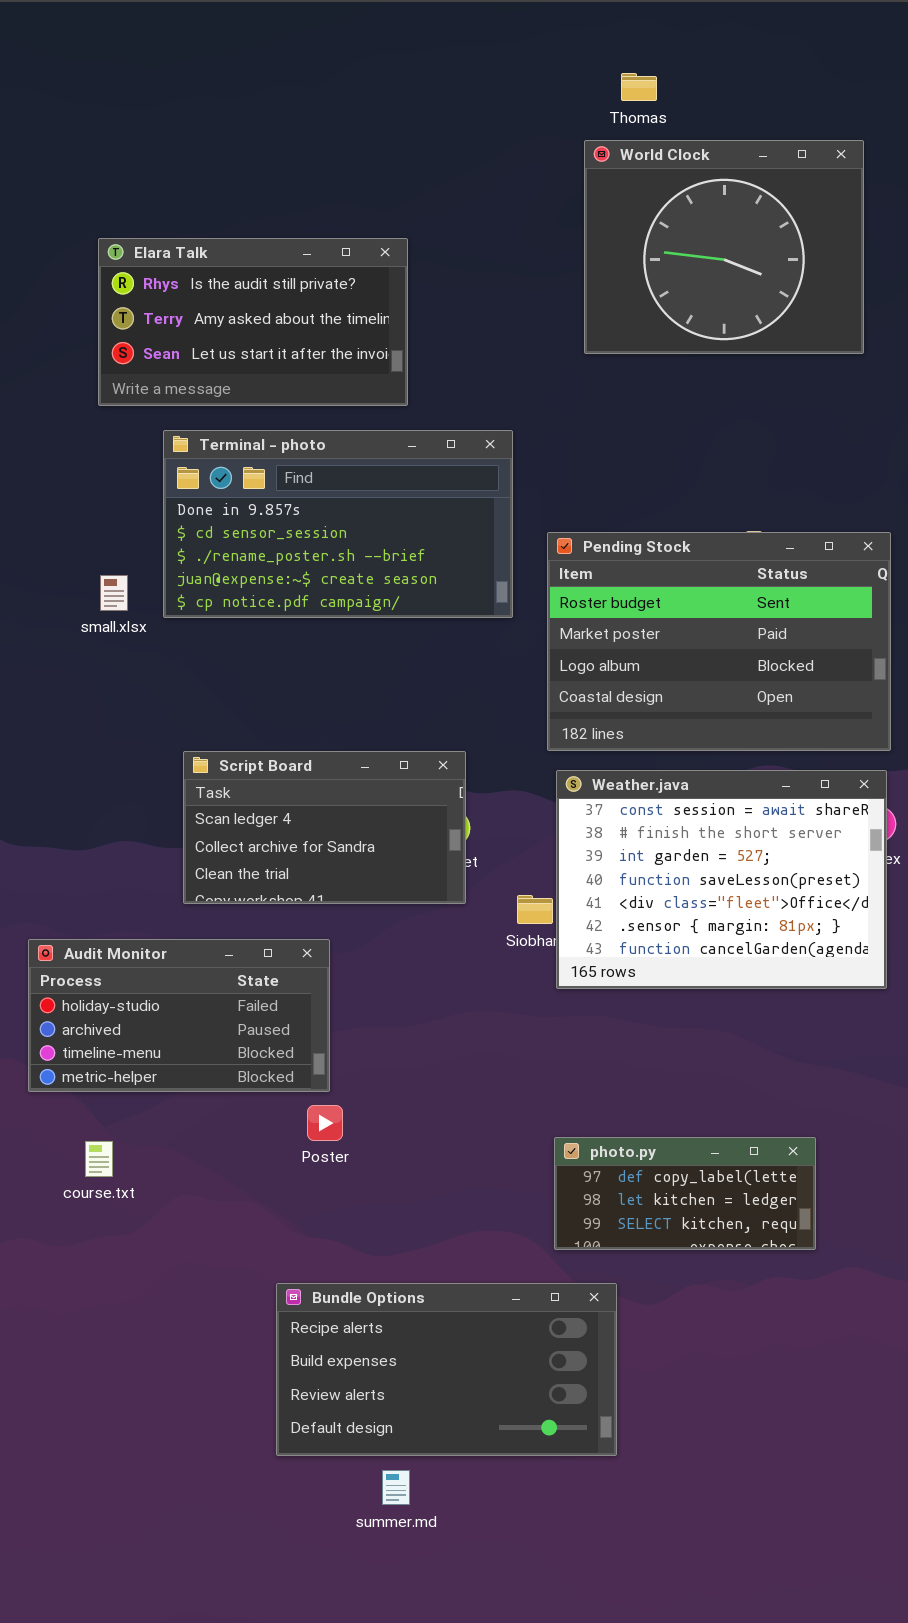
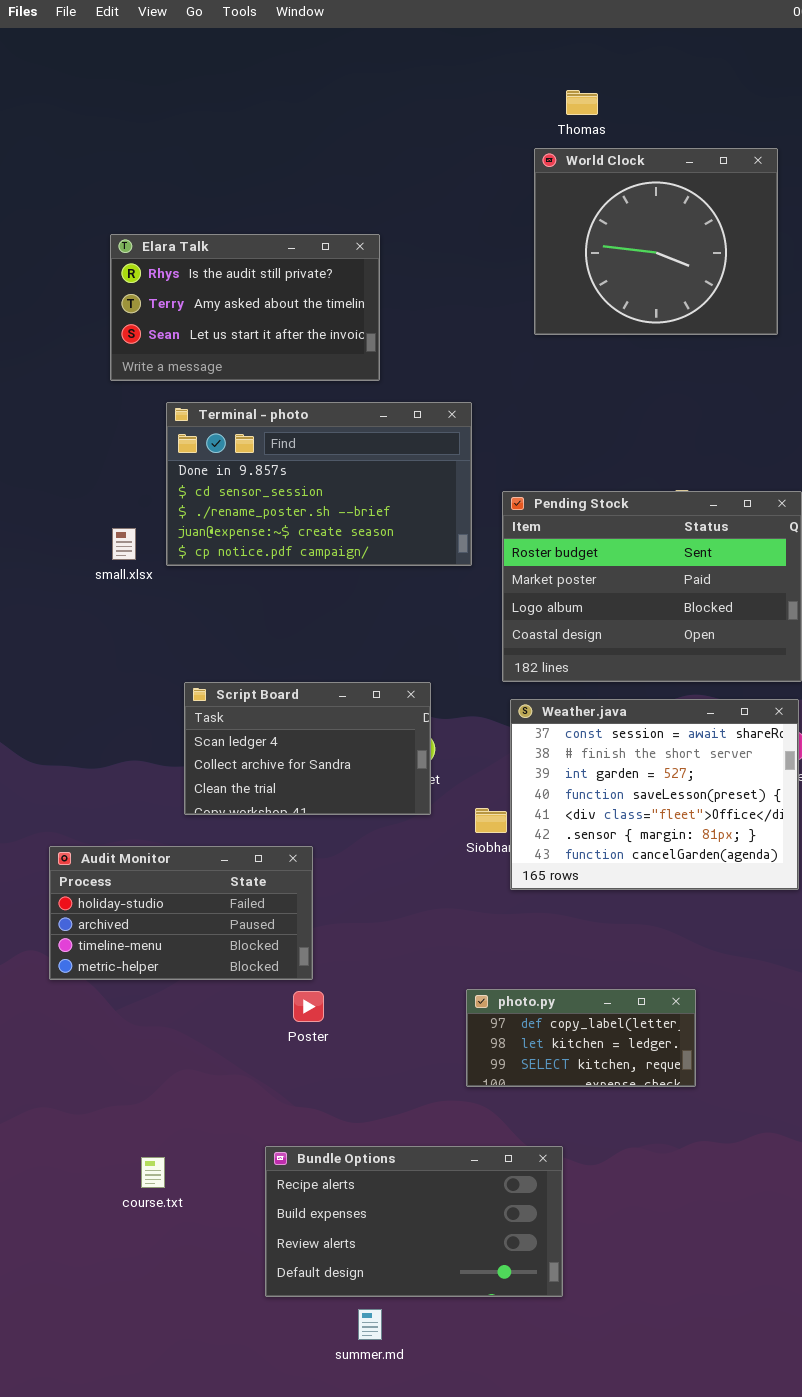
photo.py: [554,1137,816,1250] -> [466,989,696,1087], moved
course.txt: [85,1141,113,1177] -> [141,1157,165,1188], moved

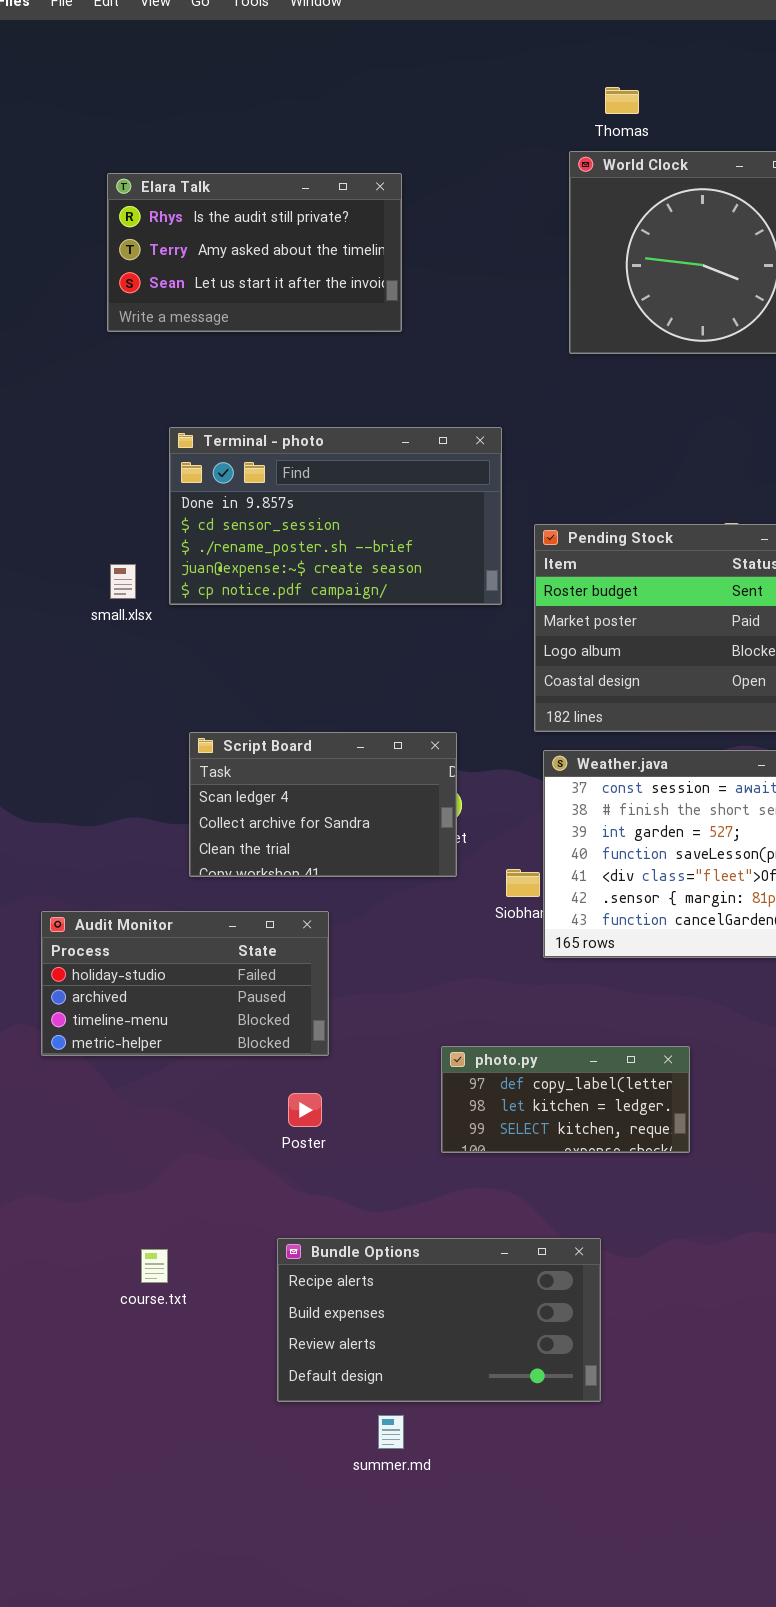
Elara Talk: [110,234,380,381] -> [107,173,402,332], moved
photo.py: [466,989,696,1087] -> [441,1046,690,1153], moved
Poster: [293,991,324,1022] -> [288,1093,322,1127], moved

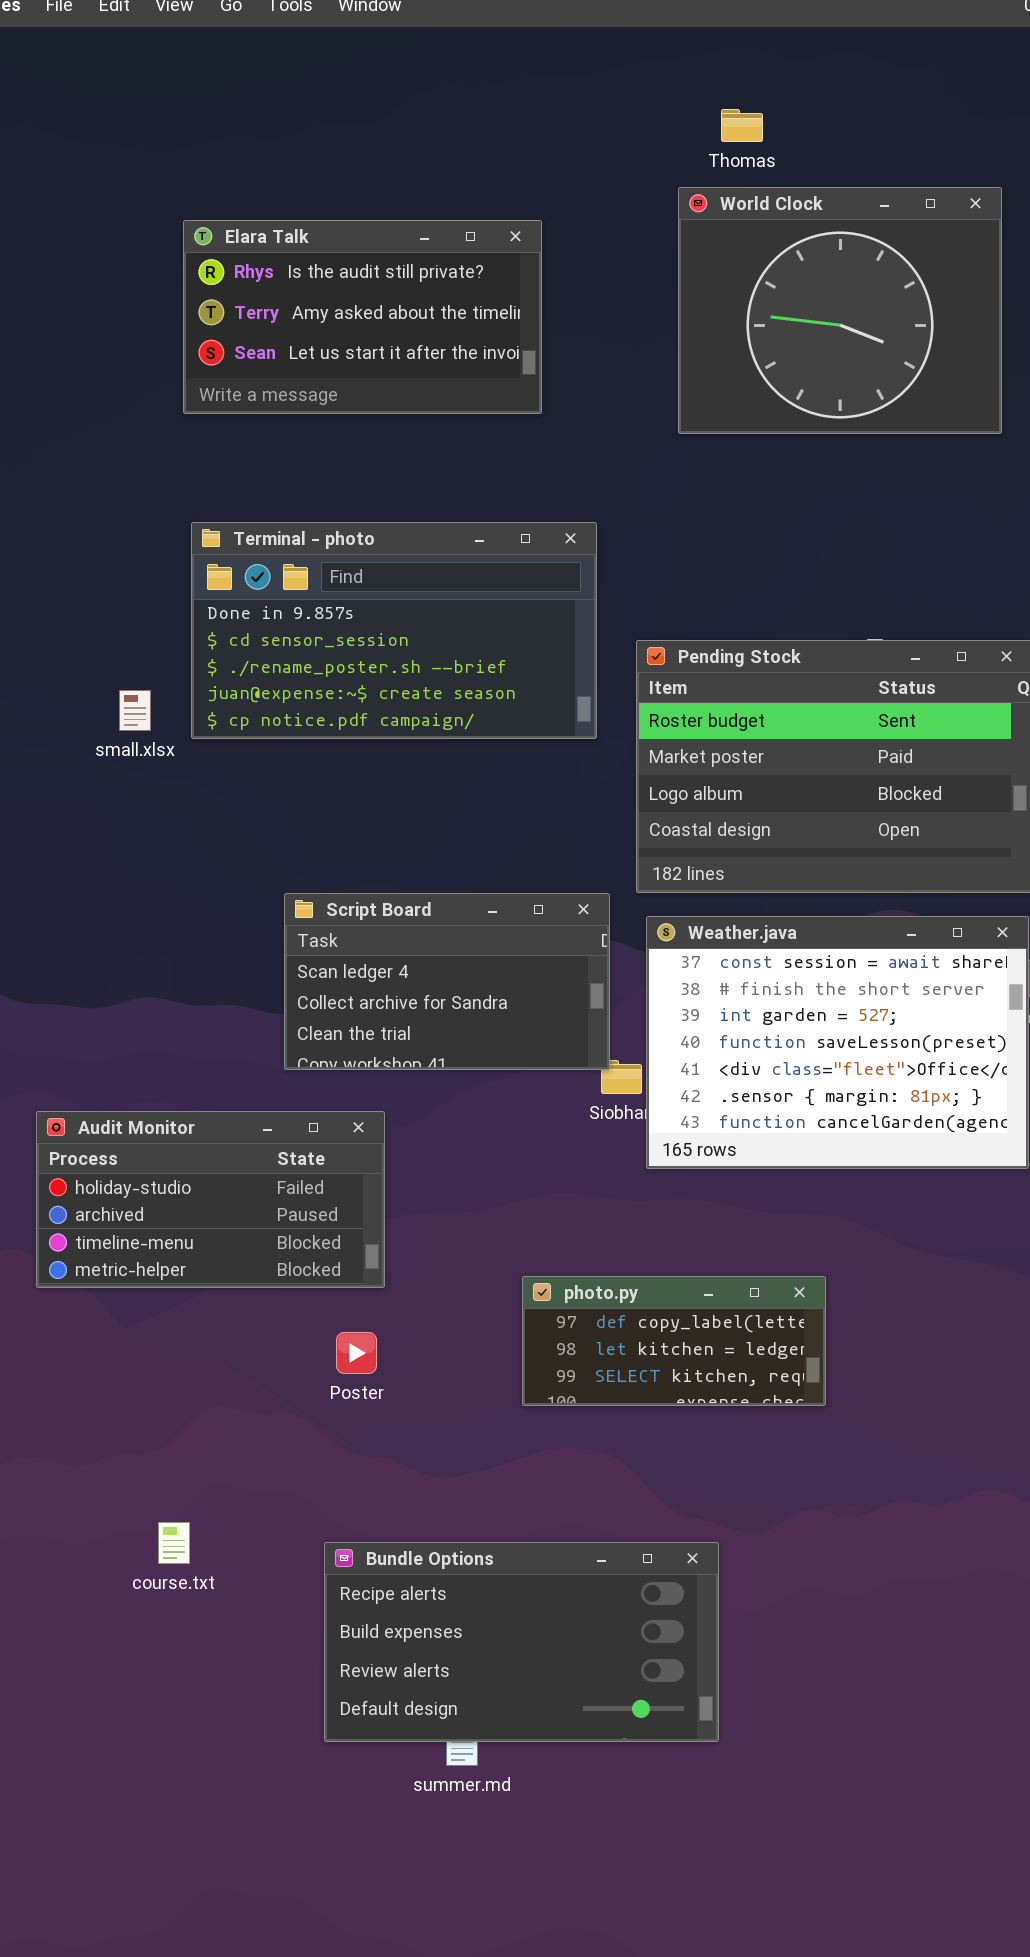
Elara Talk: [107,173,402,332] -> [183,220,542,414], moved
Script Board: [189,732,457,877] -> [284,893,610,1070], moved
Bundle Options: [277,1238,601,1402] -> [324,1542,719,1742], moved

